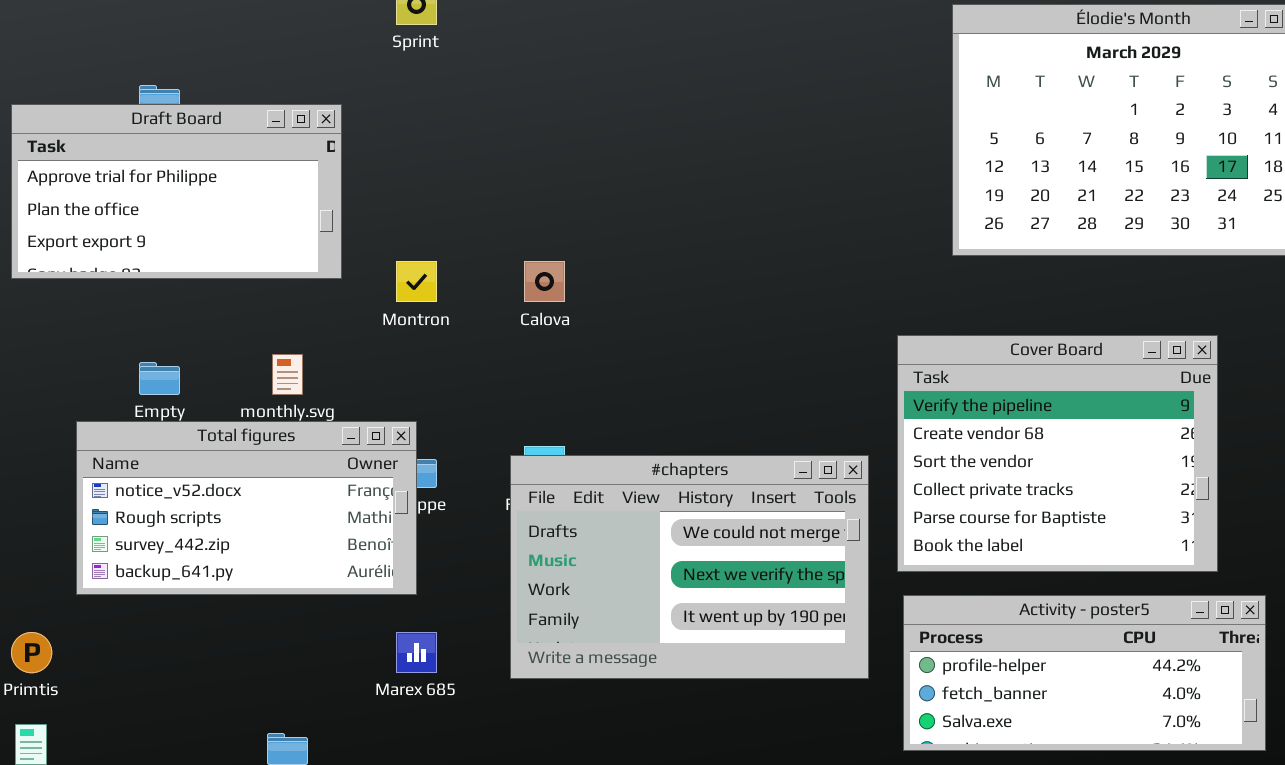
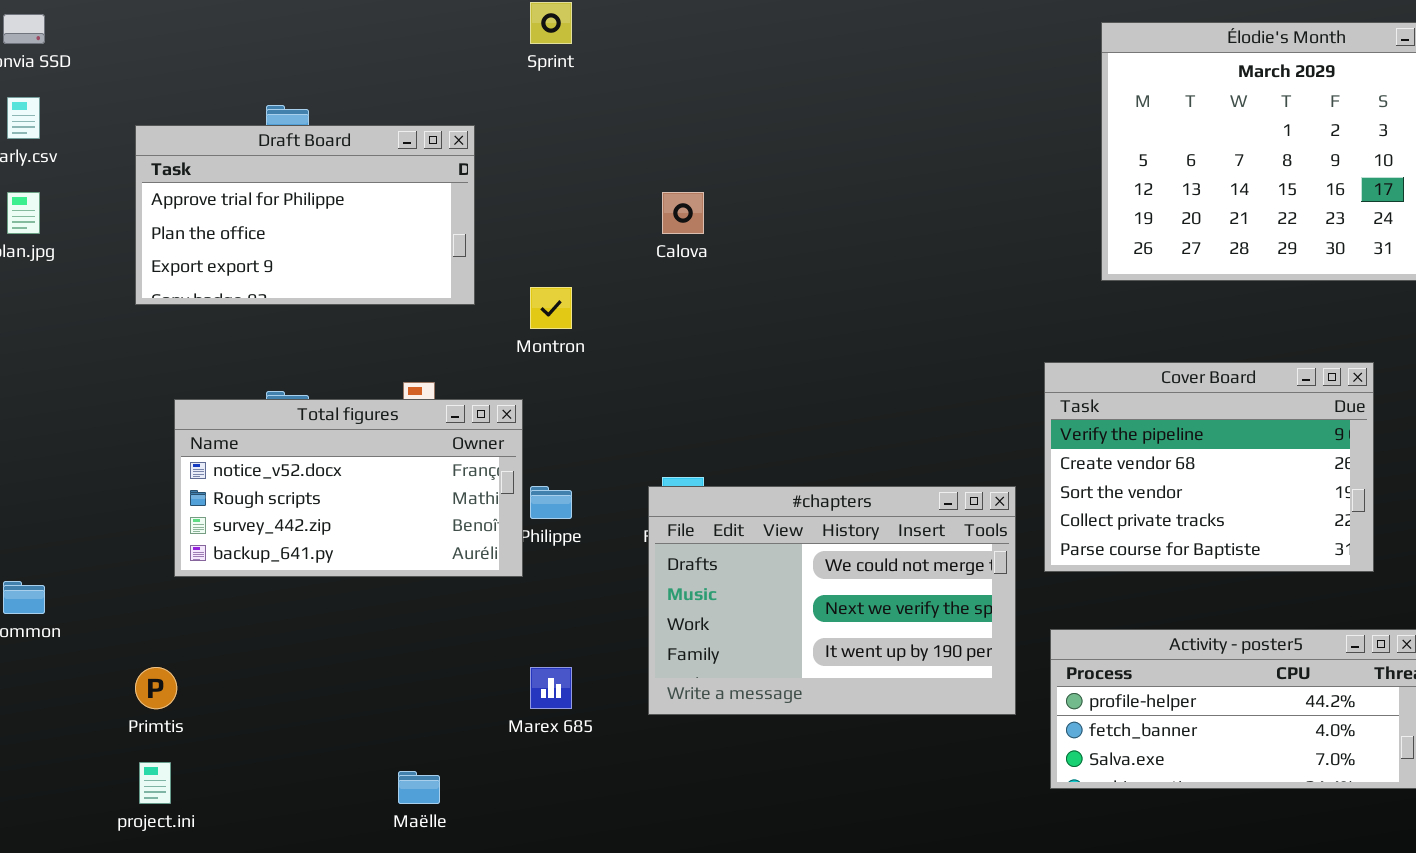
Calova: [524,261,565,302] -> [662,192,704,234], moved
Cover Board: [897,335,1218,572] -> [1044,362,1374,572], resized
Total figures: [76,421,417,595] -> [174,399,523,577], moved

